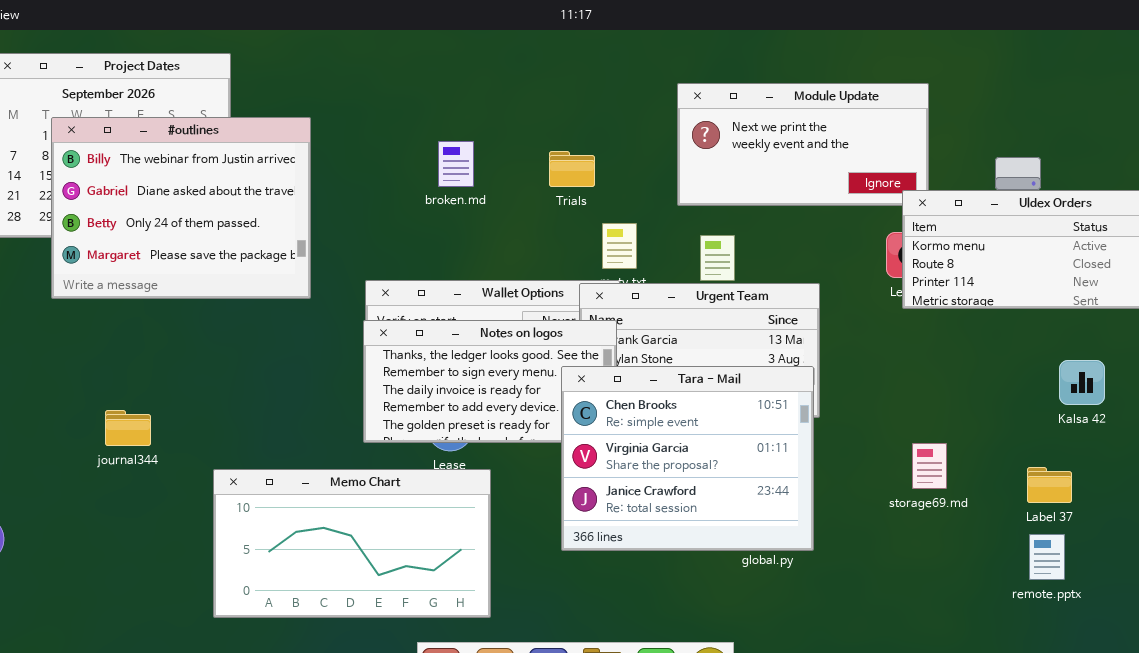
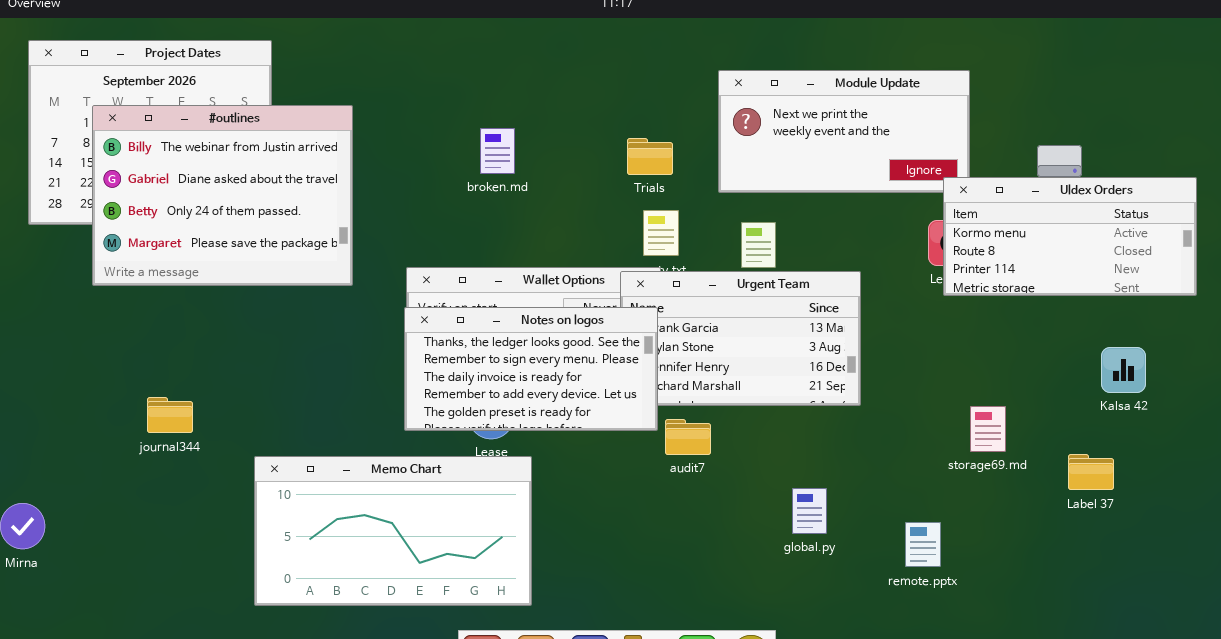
Trials: [549,151,595,187] -> [627,138,673,175], moved
Tara - Mail: [561,366,814,551] -> none, closed
storage69.md: [912,443,947,489] -> [970,406,1006,452], moved
remote.pptx: [1029,534,1065,580] -> [905,522,941,567], moved

